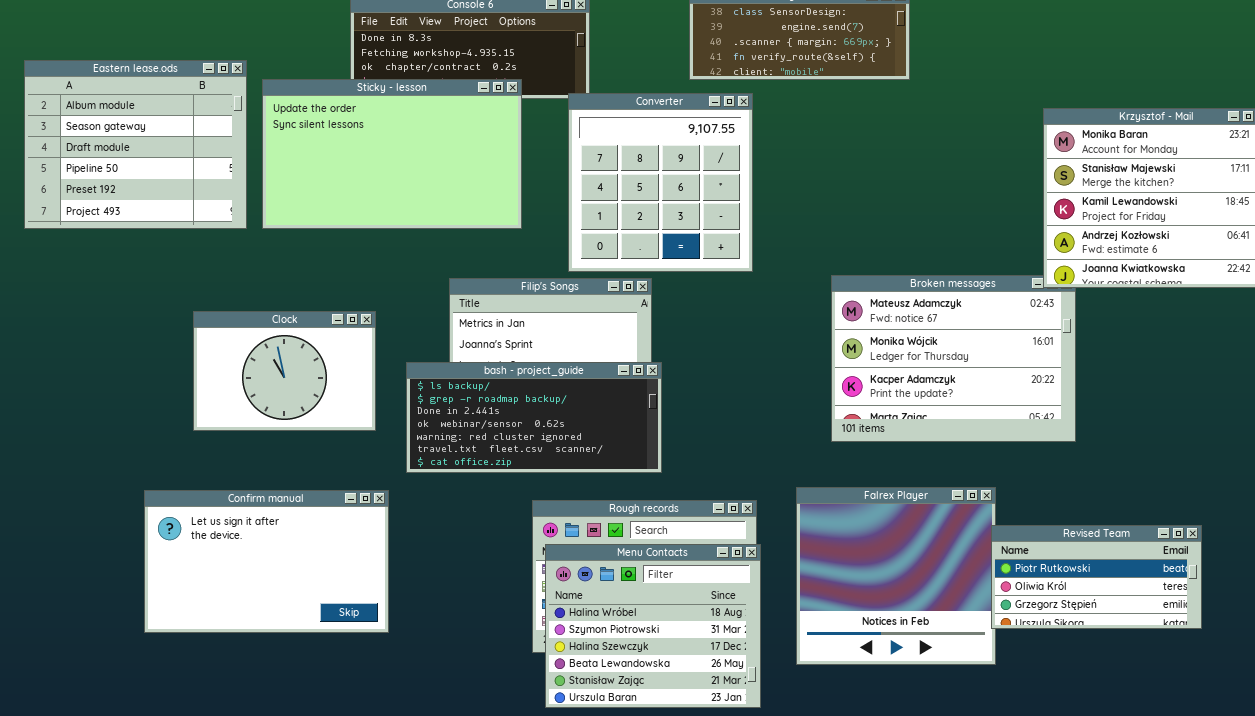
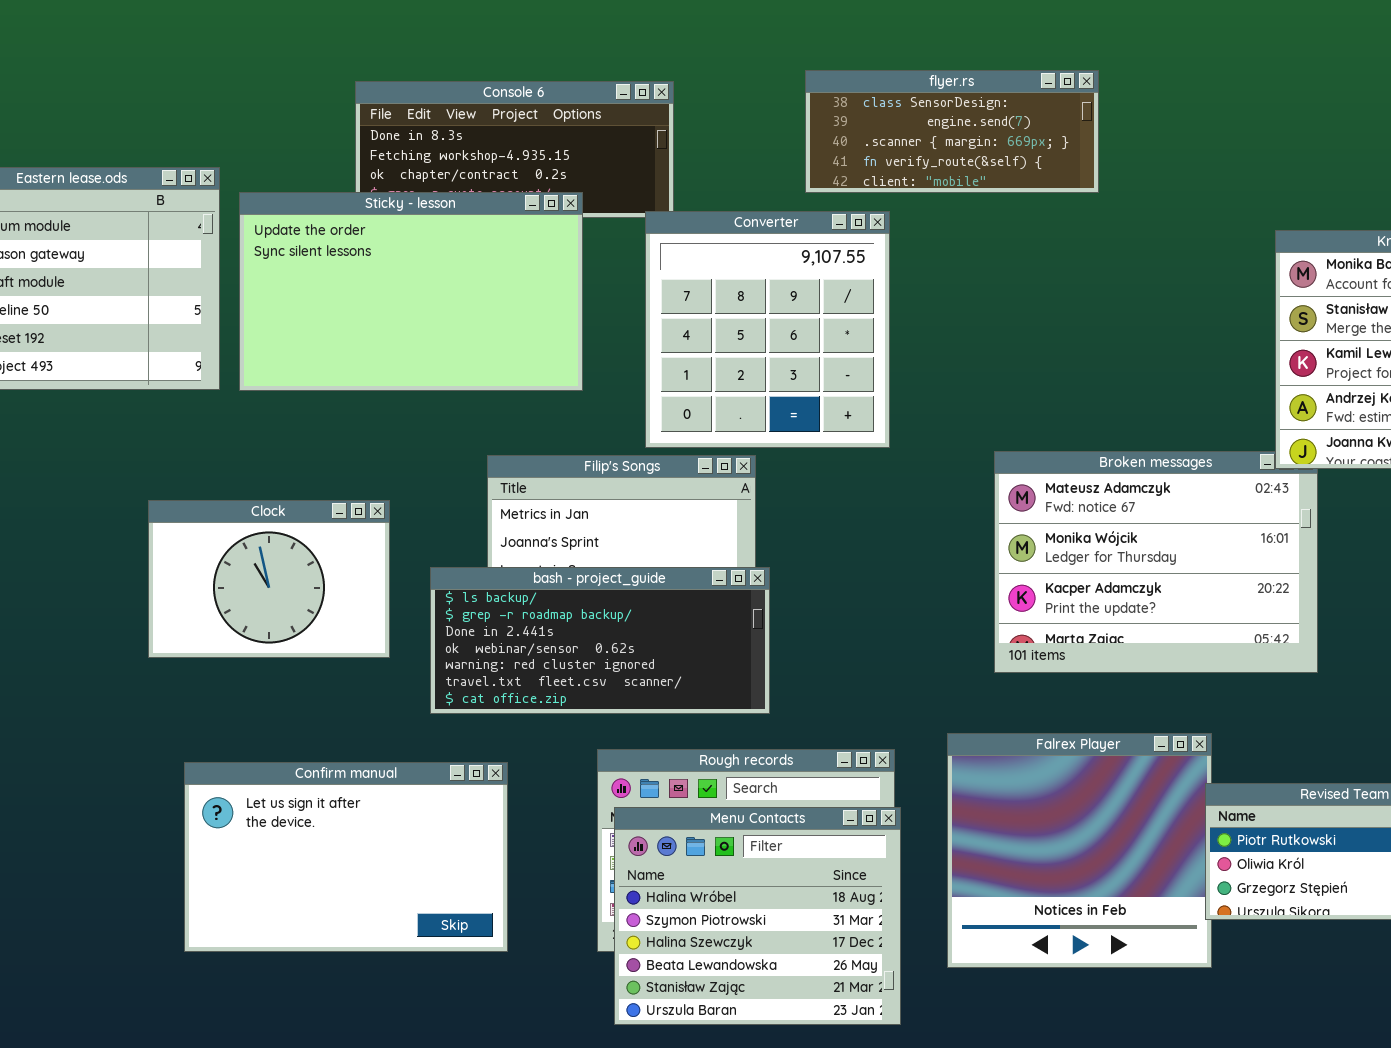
Confirm manual: [144,490,389,633] -> [184,762,508,952], moved

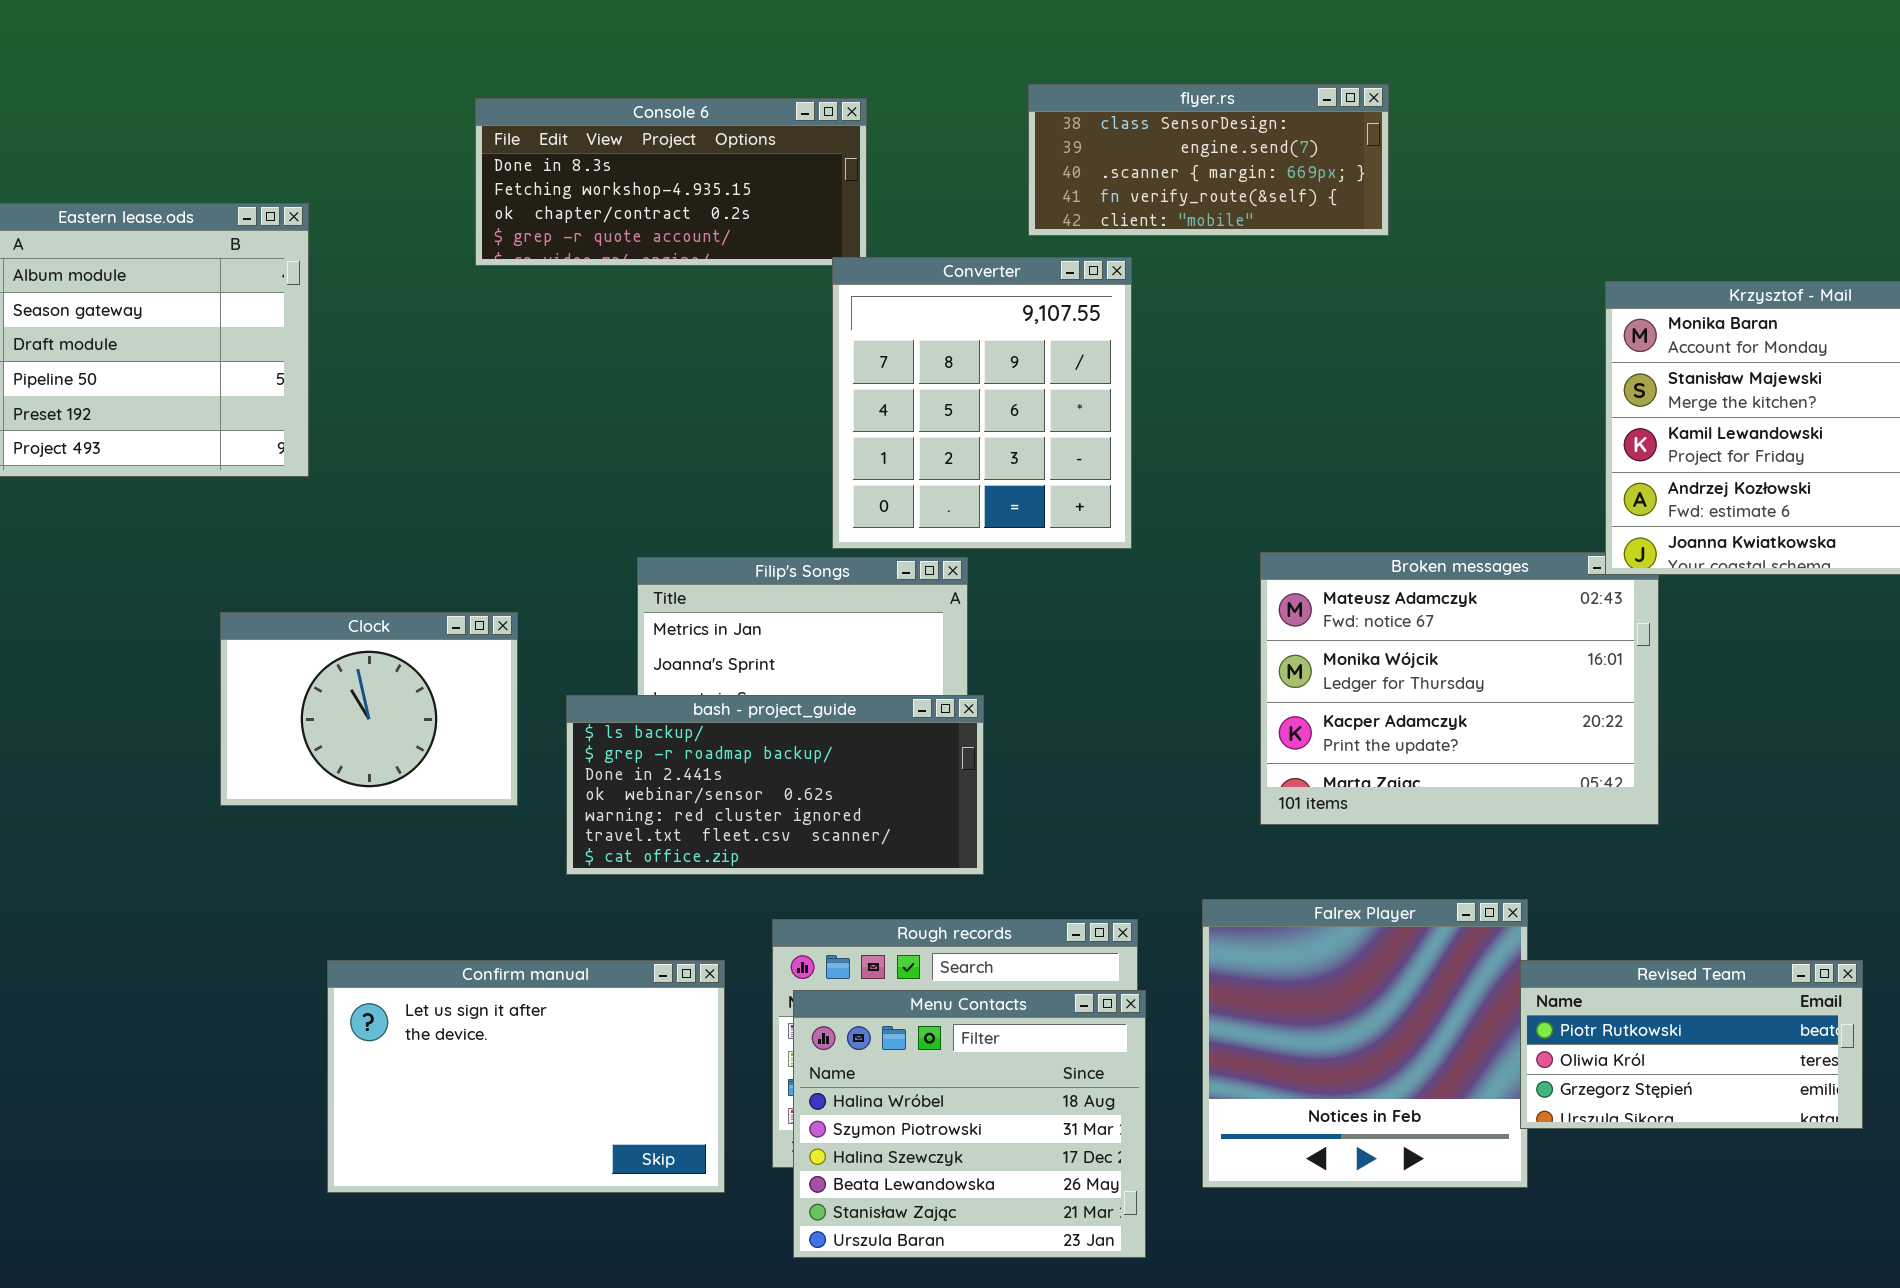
Sticky - lesson: [239,192,583,391] -> none, closed
Confirm manual: [184,762,508,952] -> [327,960,725,1193], moved

